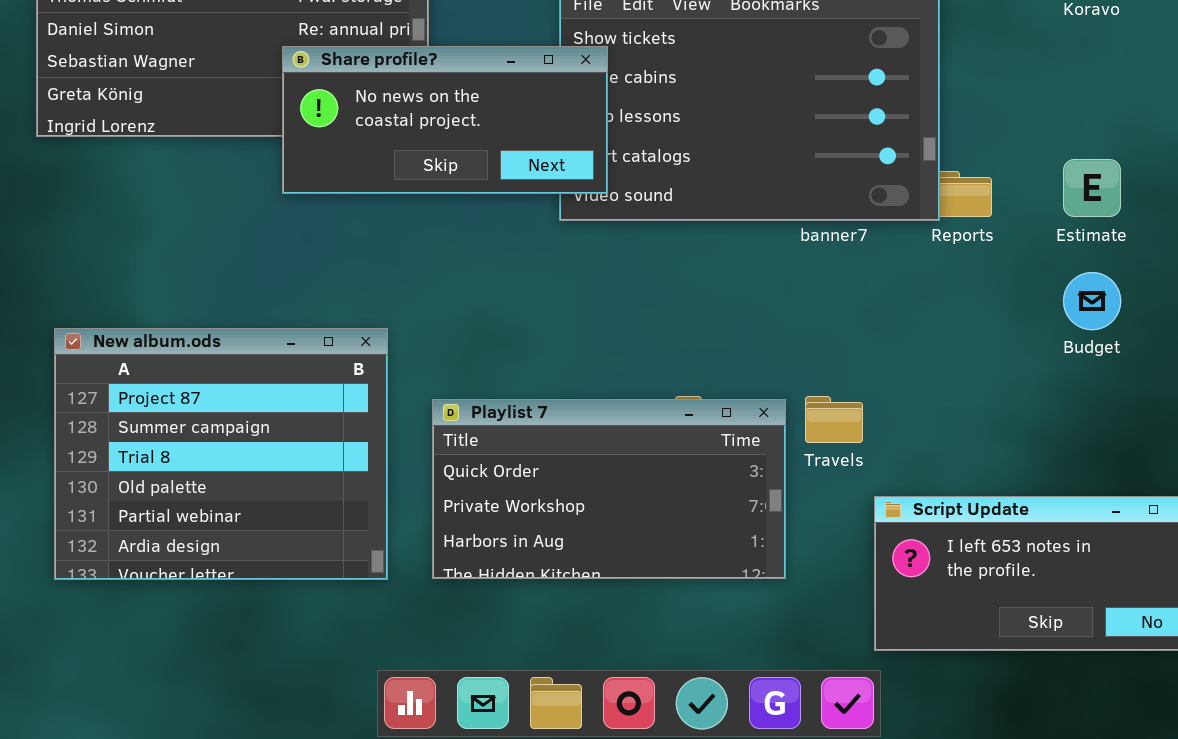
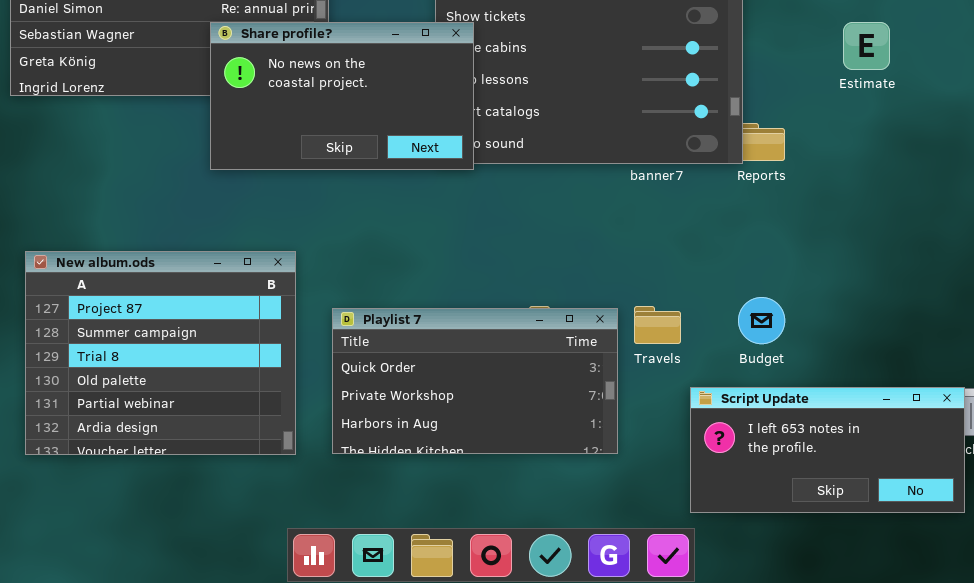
Share profile?: [282,46,608,194] -> [210,22,474,170], resized
Estimate: [1063,159,1121,217] -> [843,22,890,70], moved
Budget: [1063,272,1121,330] -> [738,297,785,344], moved

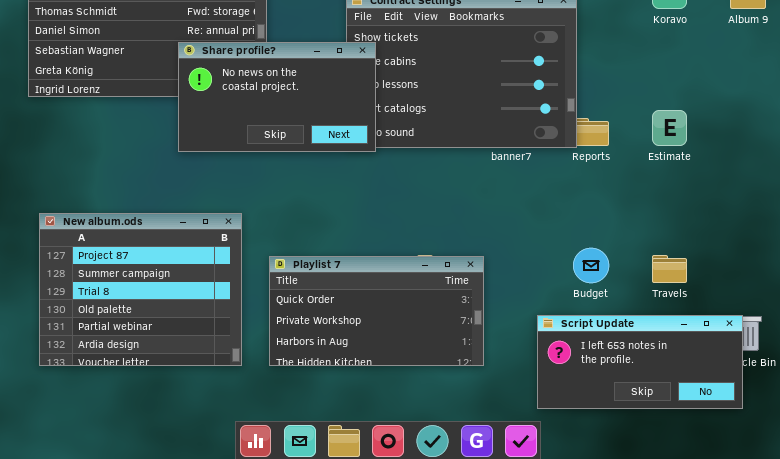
Estimate: [843,22,890,70] -> [652,110,687,146], moved
Travels: [634,306,681,344] -> [652,255,687,283], moved

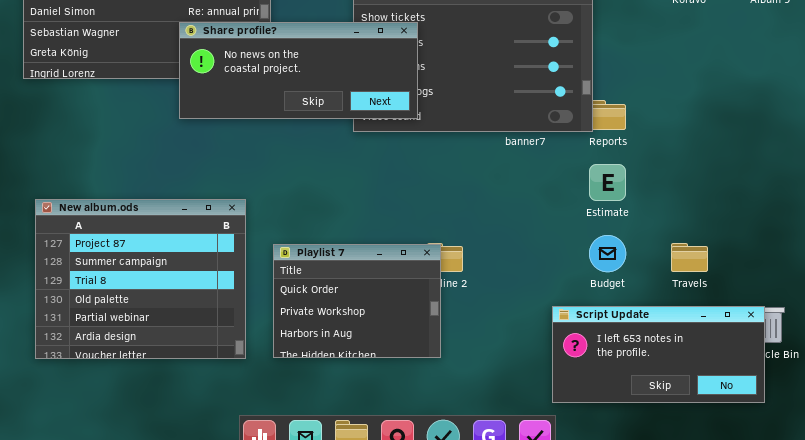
Share profile?: [178,42,376,152] -> [179,22,418,119], resized
Estimate: [652,110,687,146] -> [589,164,626,201], moved
Playlist 7: [269,256,484,366] -> [273,244,441,358], resized

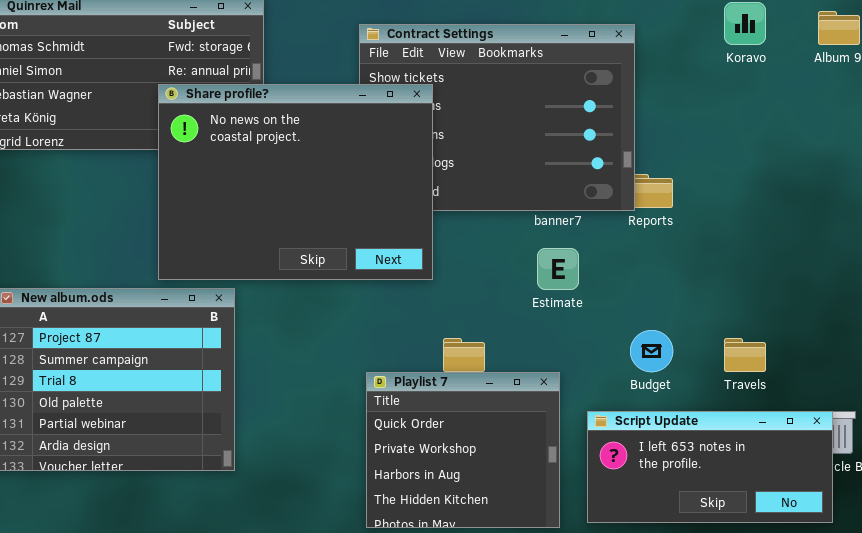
Share profile?: [179,22,418,119] -> [158,84,433,280], resized
Estimate: [589,164,626,201] -> [537,248,579,290], moved
Playlist 7: [273,244,441,358] -> [366,372,560,528], moved, resized

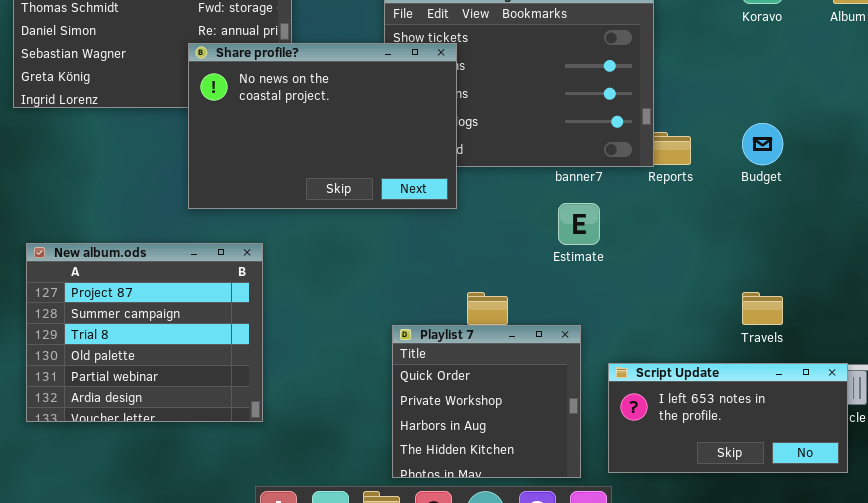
Share profile?: [158,84,433,280] -> [188,43,457,209], resized
Budget: [630,330,673,372] -> [742,123,783,165], moved

